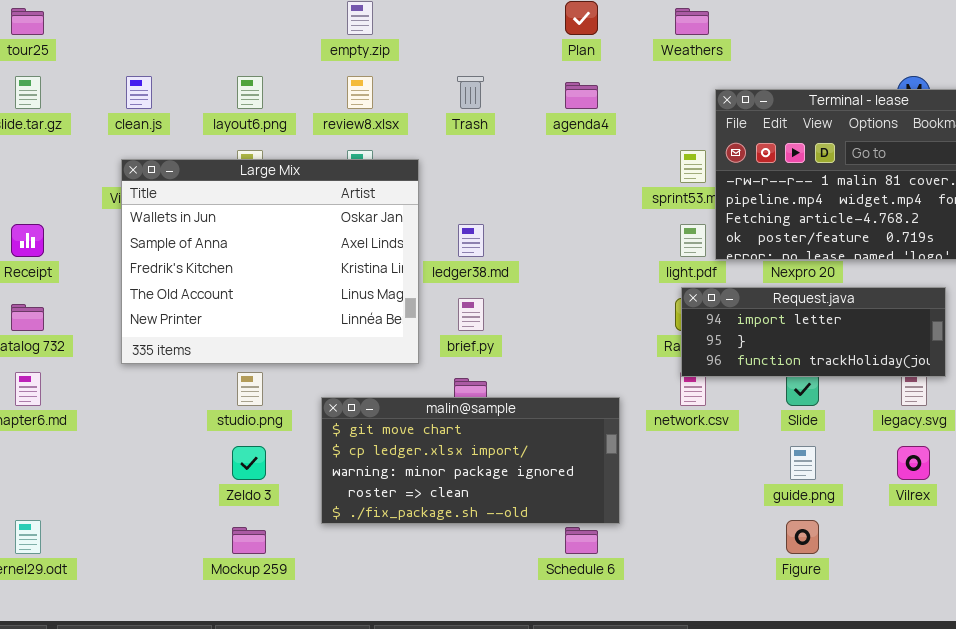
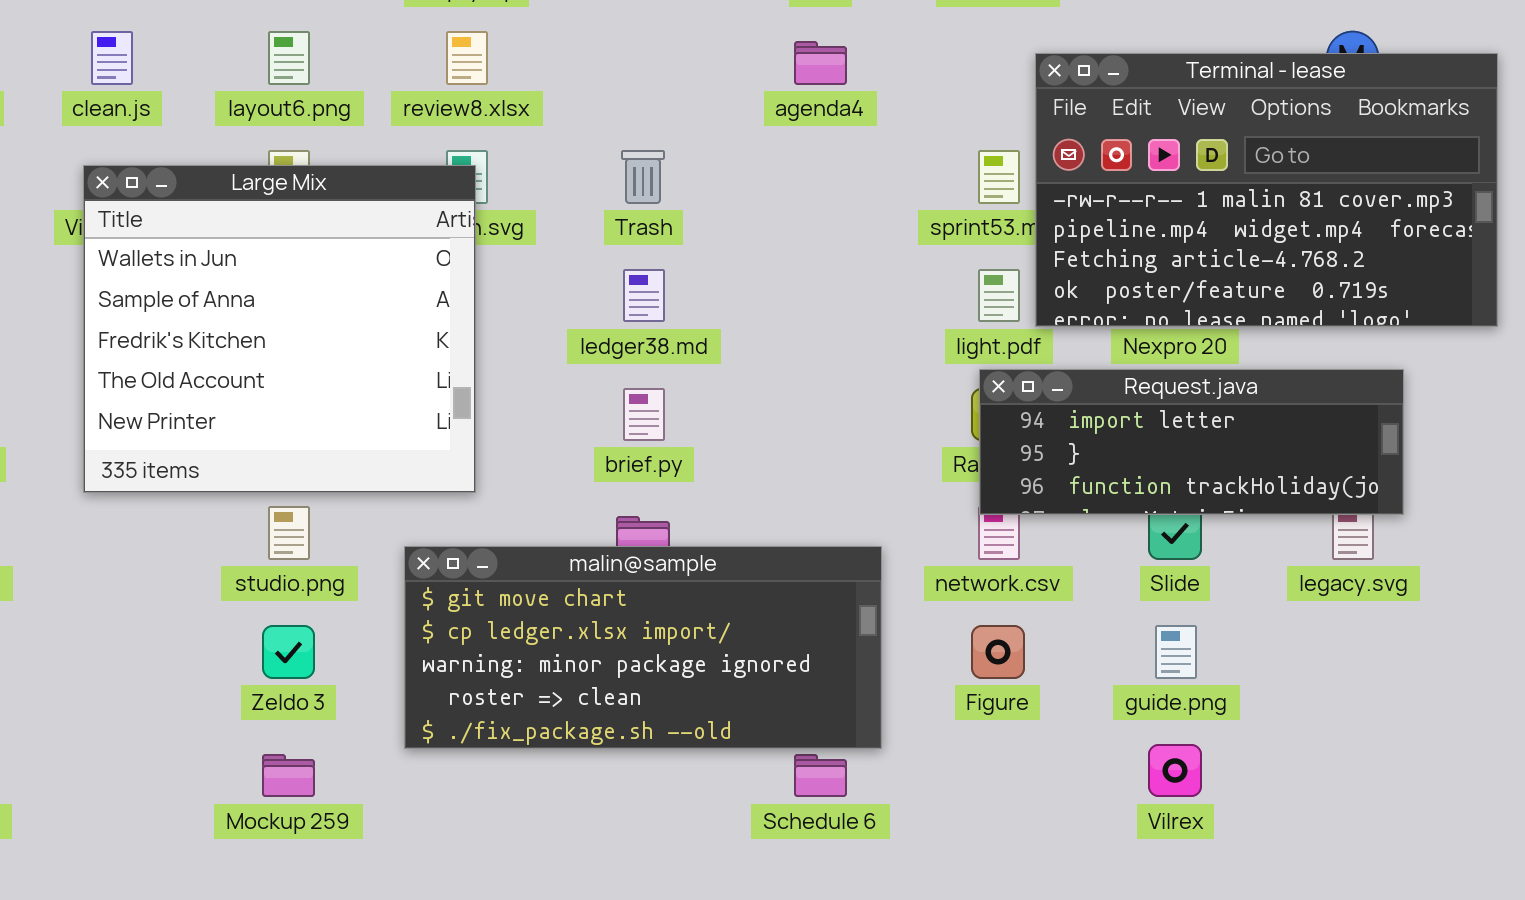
Trash: [457,76,484,109] -> [621,150,665,204], moved
Large Mix: [121,159,419,364] -> [83,165,476,493], resized
Vilrex: [897,446,930,480] -> [1148,744,1202,797], moved
Figure: [786,520,819,554] -> [971,625,1025,679], moved

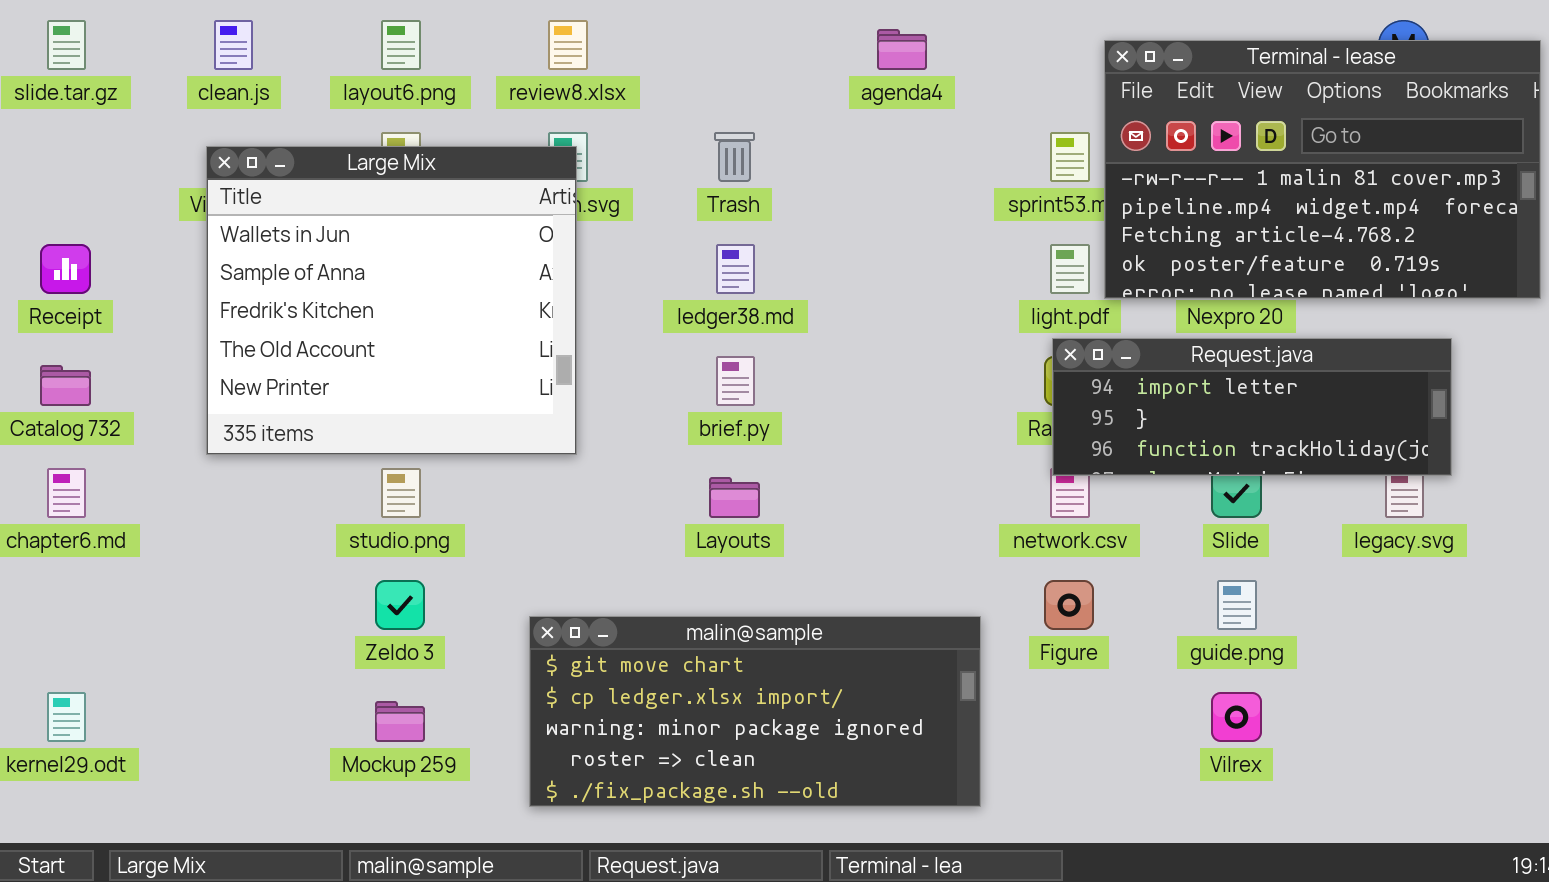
malin@sample: [404,546,882,749] -> [529,616,981,807], moved

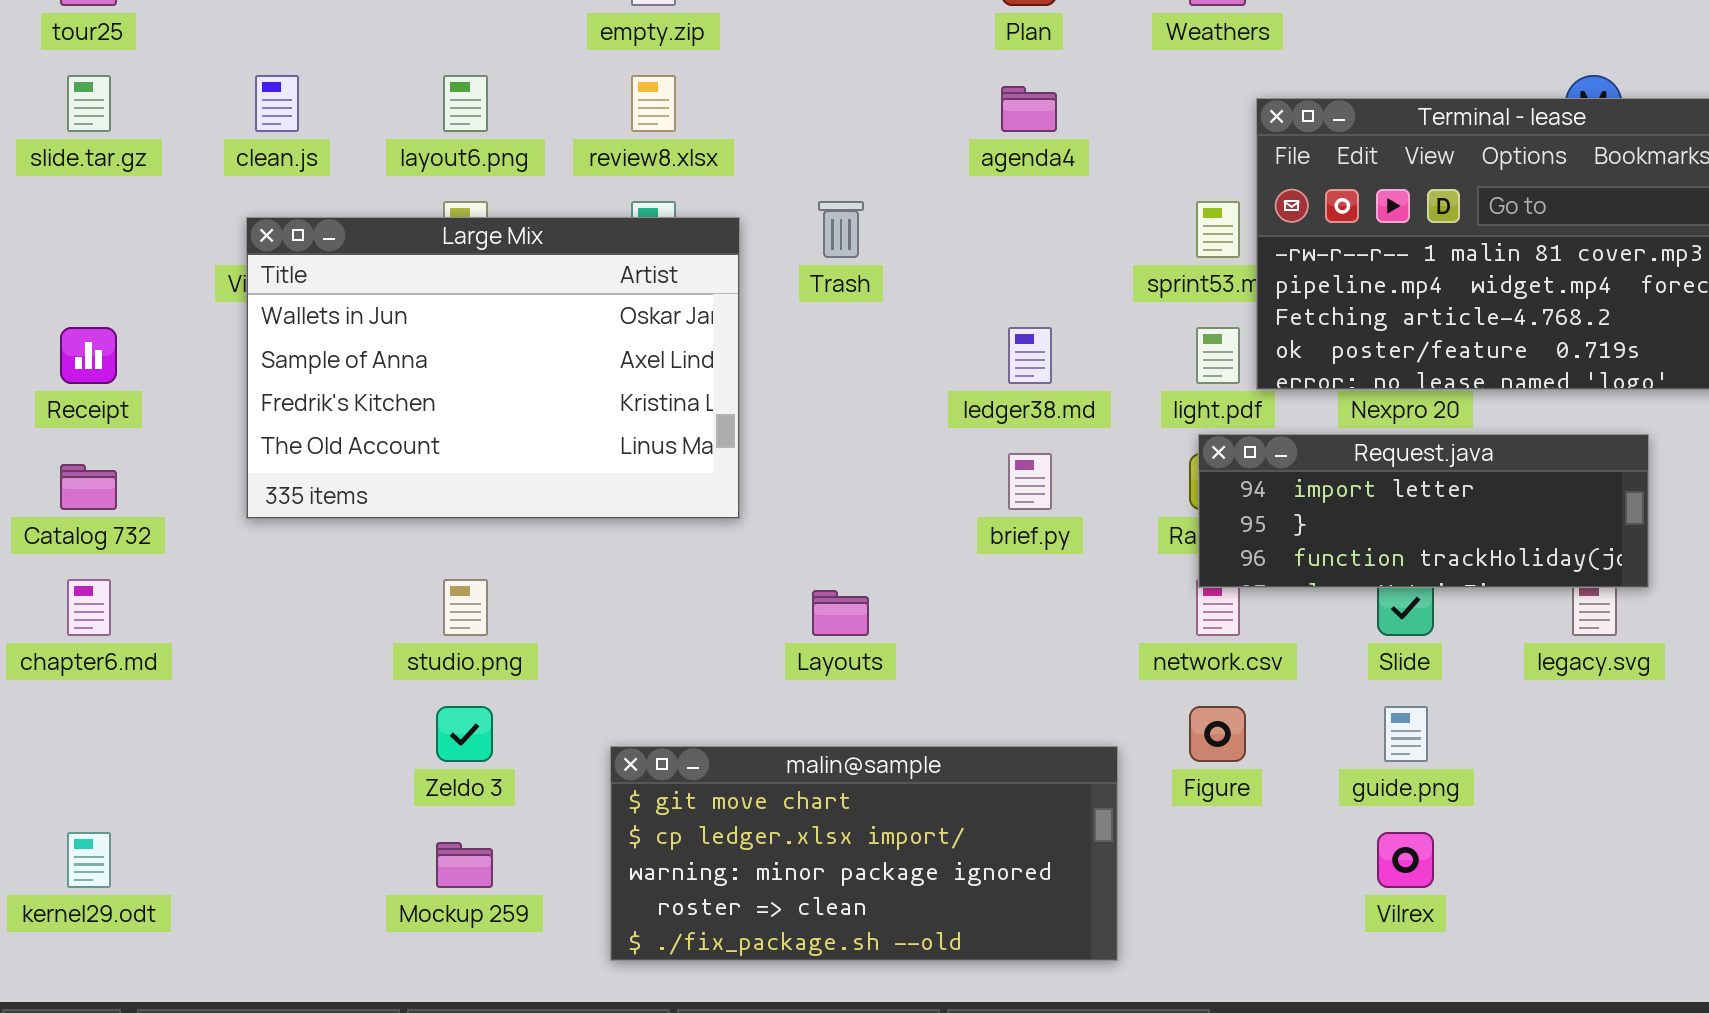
Large Mix: [206,146,577,455] -> [246,217,740,519], resized
ledger38.md: [716,244,755,294] -> [1008,327,1052,384], moved
brief.py: [716,356,755,406] -> [1008,453,1052,510], moved

